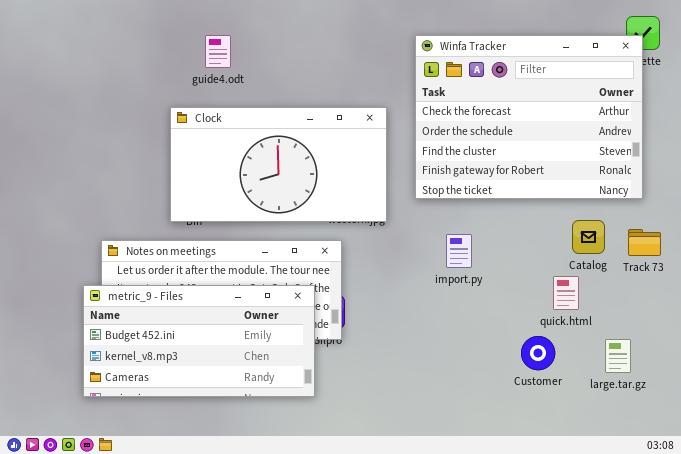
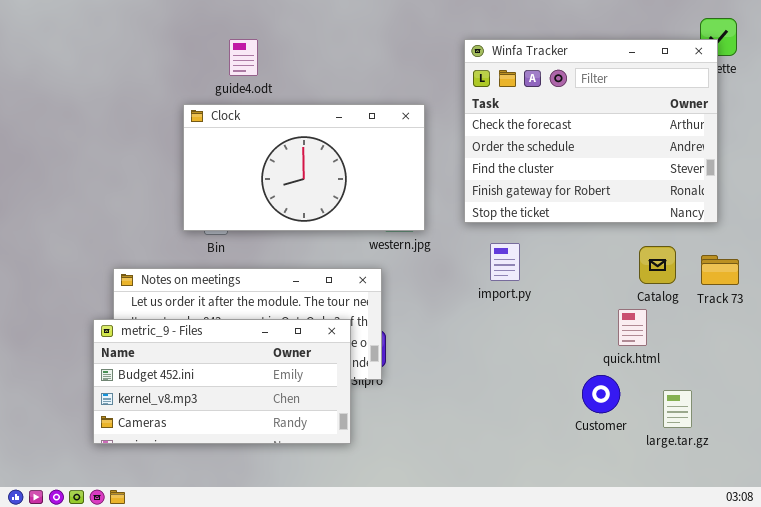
Clock: [170,107,387,222] -> [183,104,425,231], moved
import.py: [446,234,472,268] -> [490,243,520,281], moved
large.tar.gz: [605,339,631,373] -> [663,390,692,428], moved

